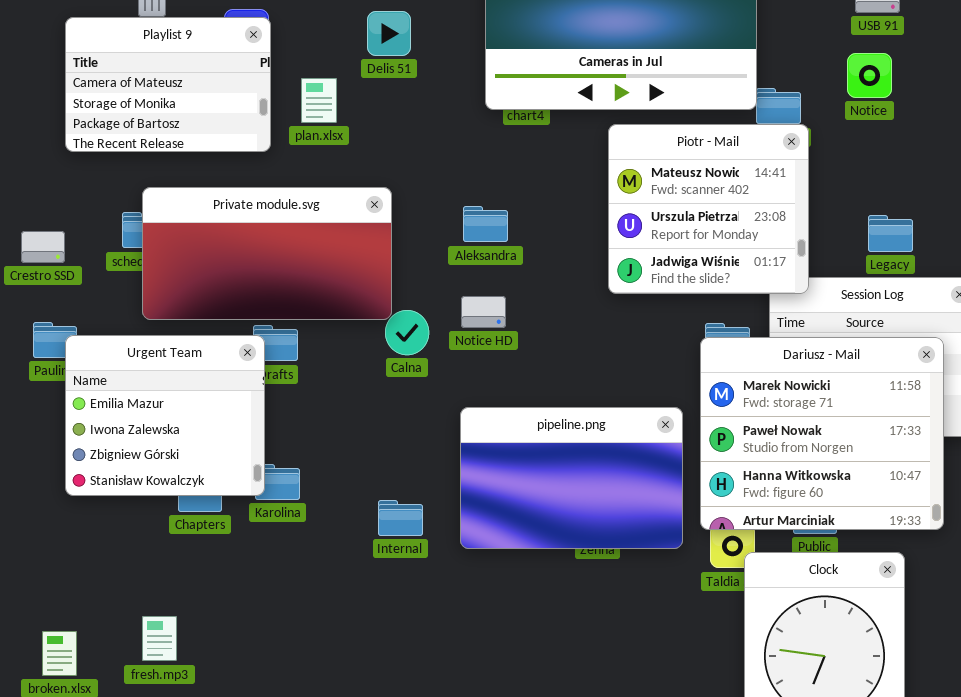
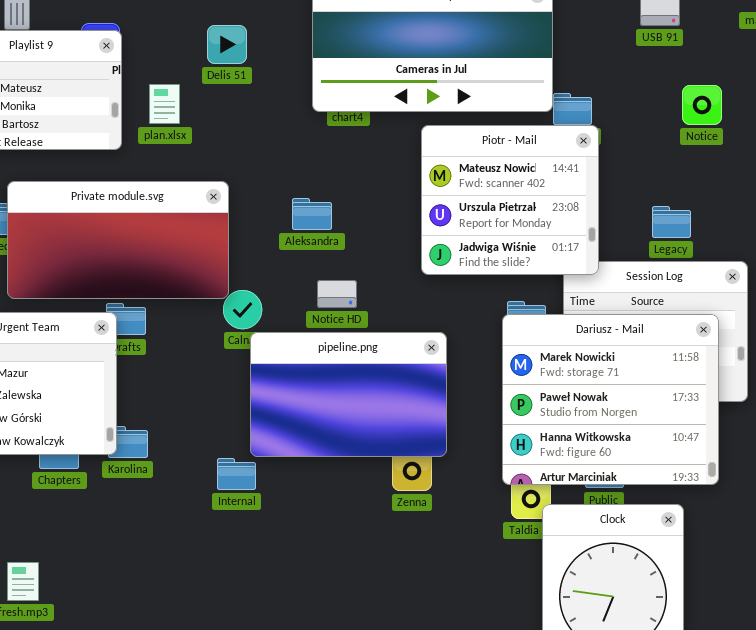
Notice: [847,53,892,98] -> [682,85,722,125], moved
Notice HD: [461,296,506,328] -> [317,280,357,308], moved
pipeline.png: [460,407,683,549] -> [250,332,447,457], moved

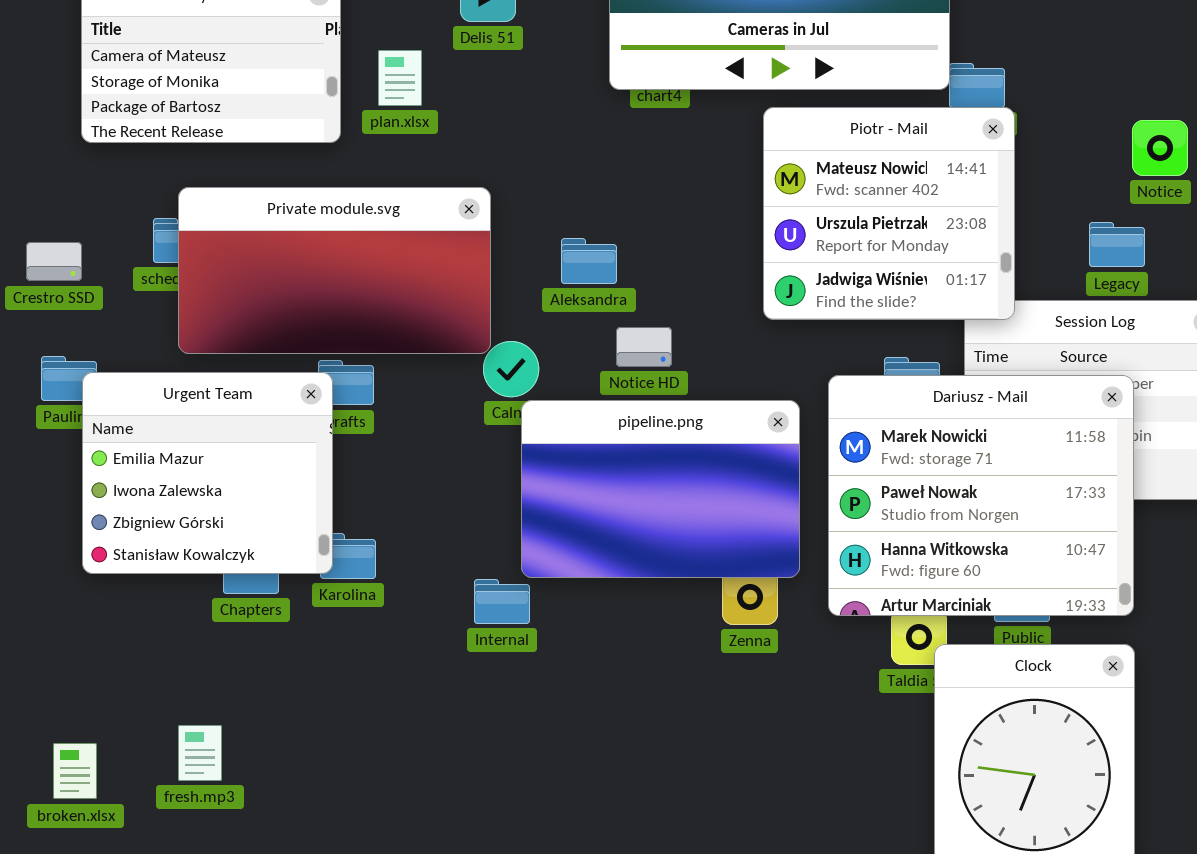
Notice: [682,85,722,125] -> [1132,120,1188,176], moved
Aleksandra: [292,198,332,230] -> [561,238,617,284], moved
Dariusz - Mail: [502,314,719,485] -> [828,375,1134,616], moved

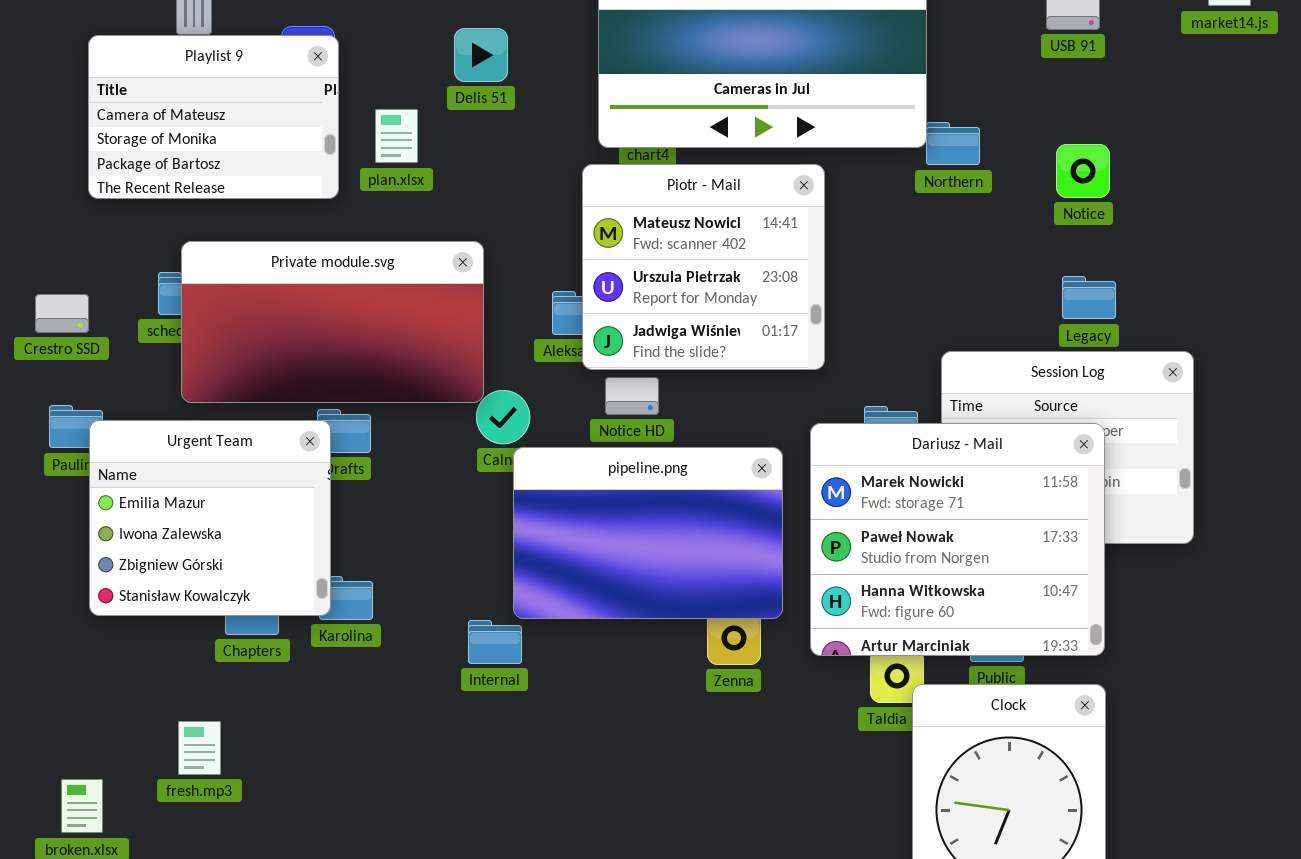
Piotr - Mail: [763,107,1015,320] -> [582,164,825,370], moved
Notice: [1132,120,1188,176] -> [1056,144,1110,198], moved
fresh.mp3: [178,725,222,781] -> [178,721,221,775], moved

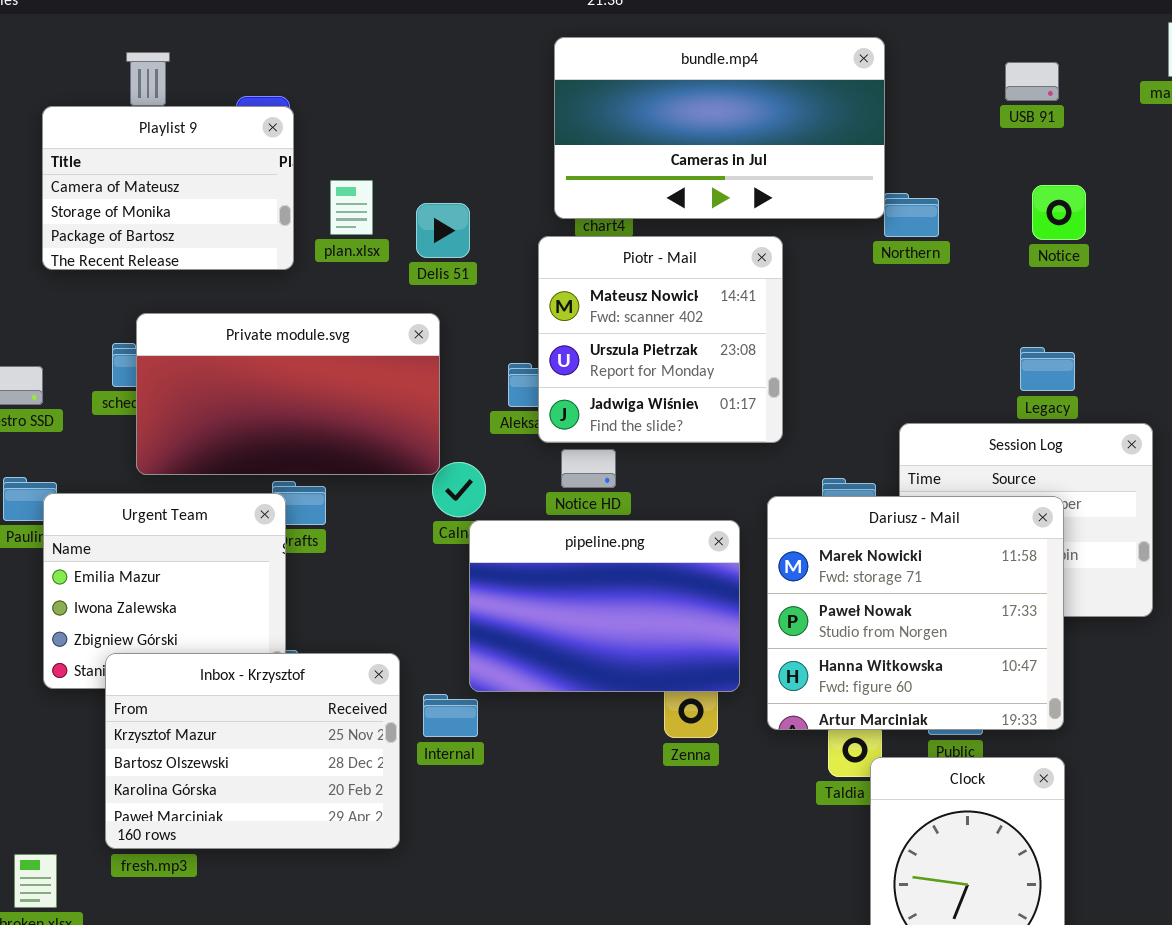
Delis 51: [454,28,508,82] -> [416,203,470,258], moved
Notice: [1056,144,1110,198] -> [1032,185,1086,240], moved
Inbox - Krzysztof: none -> [105,653,400,849], opened

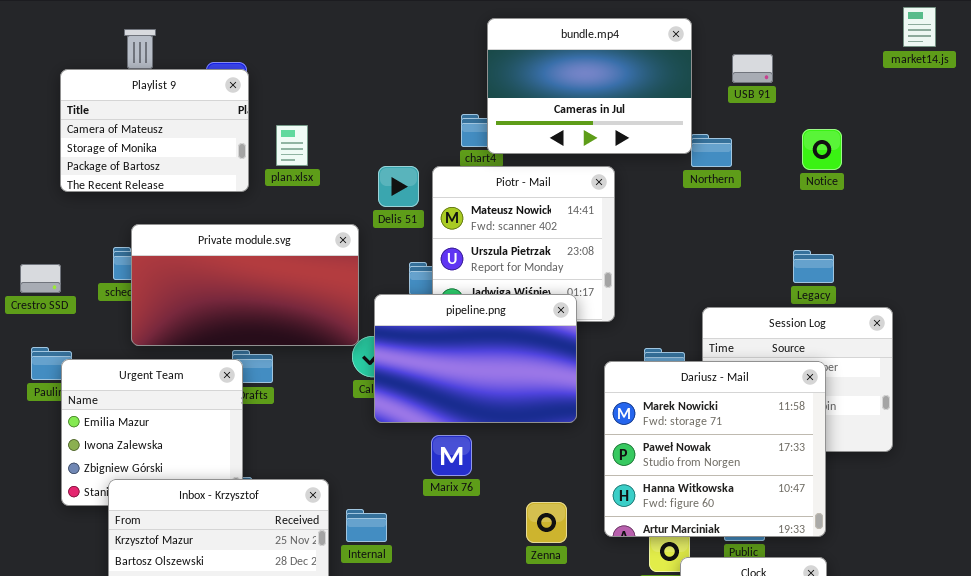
bundle.mp4: [554,37,885,219] -> [487,18,692,154], resized
USB 91: [1005,62,1059,101] -> [732,54,773,83], moved
Delis 51: [416,203,470,258] -> [378,166,419,207], moved
pipeline.png: [469,520,740,692] -> [374,294,577,423], moved

